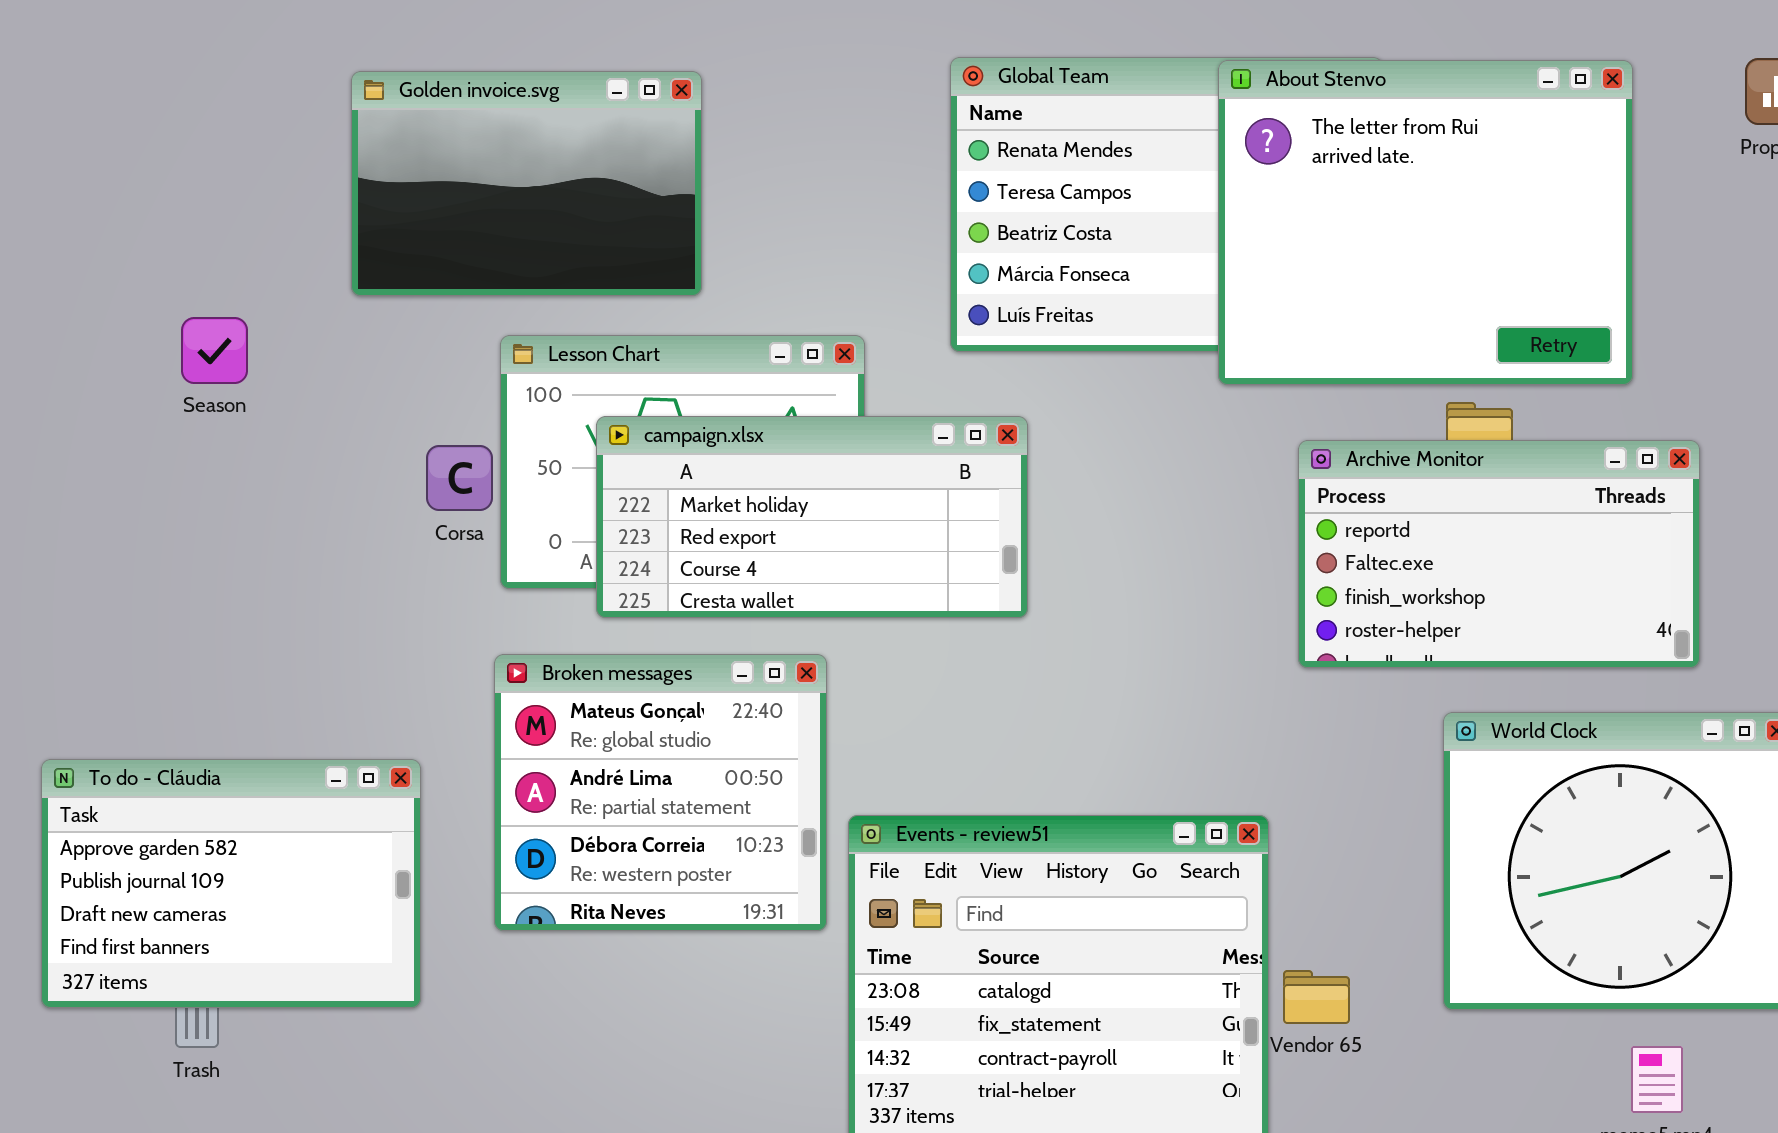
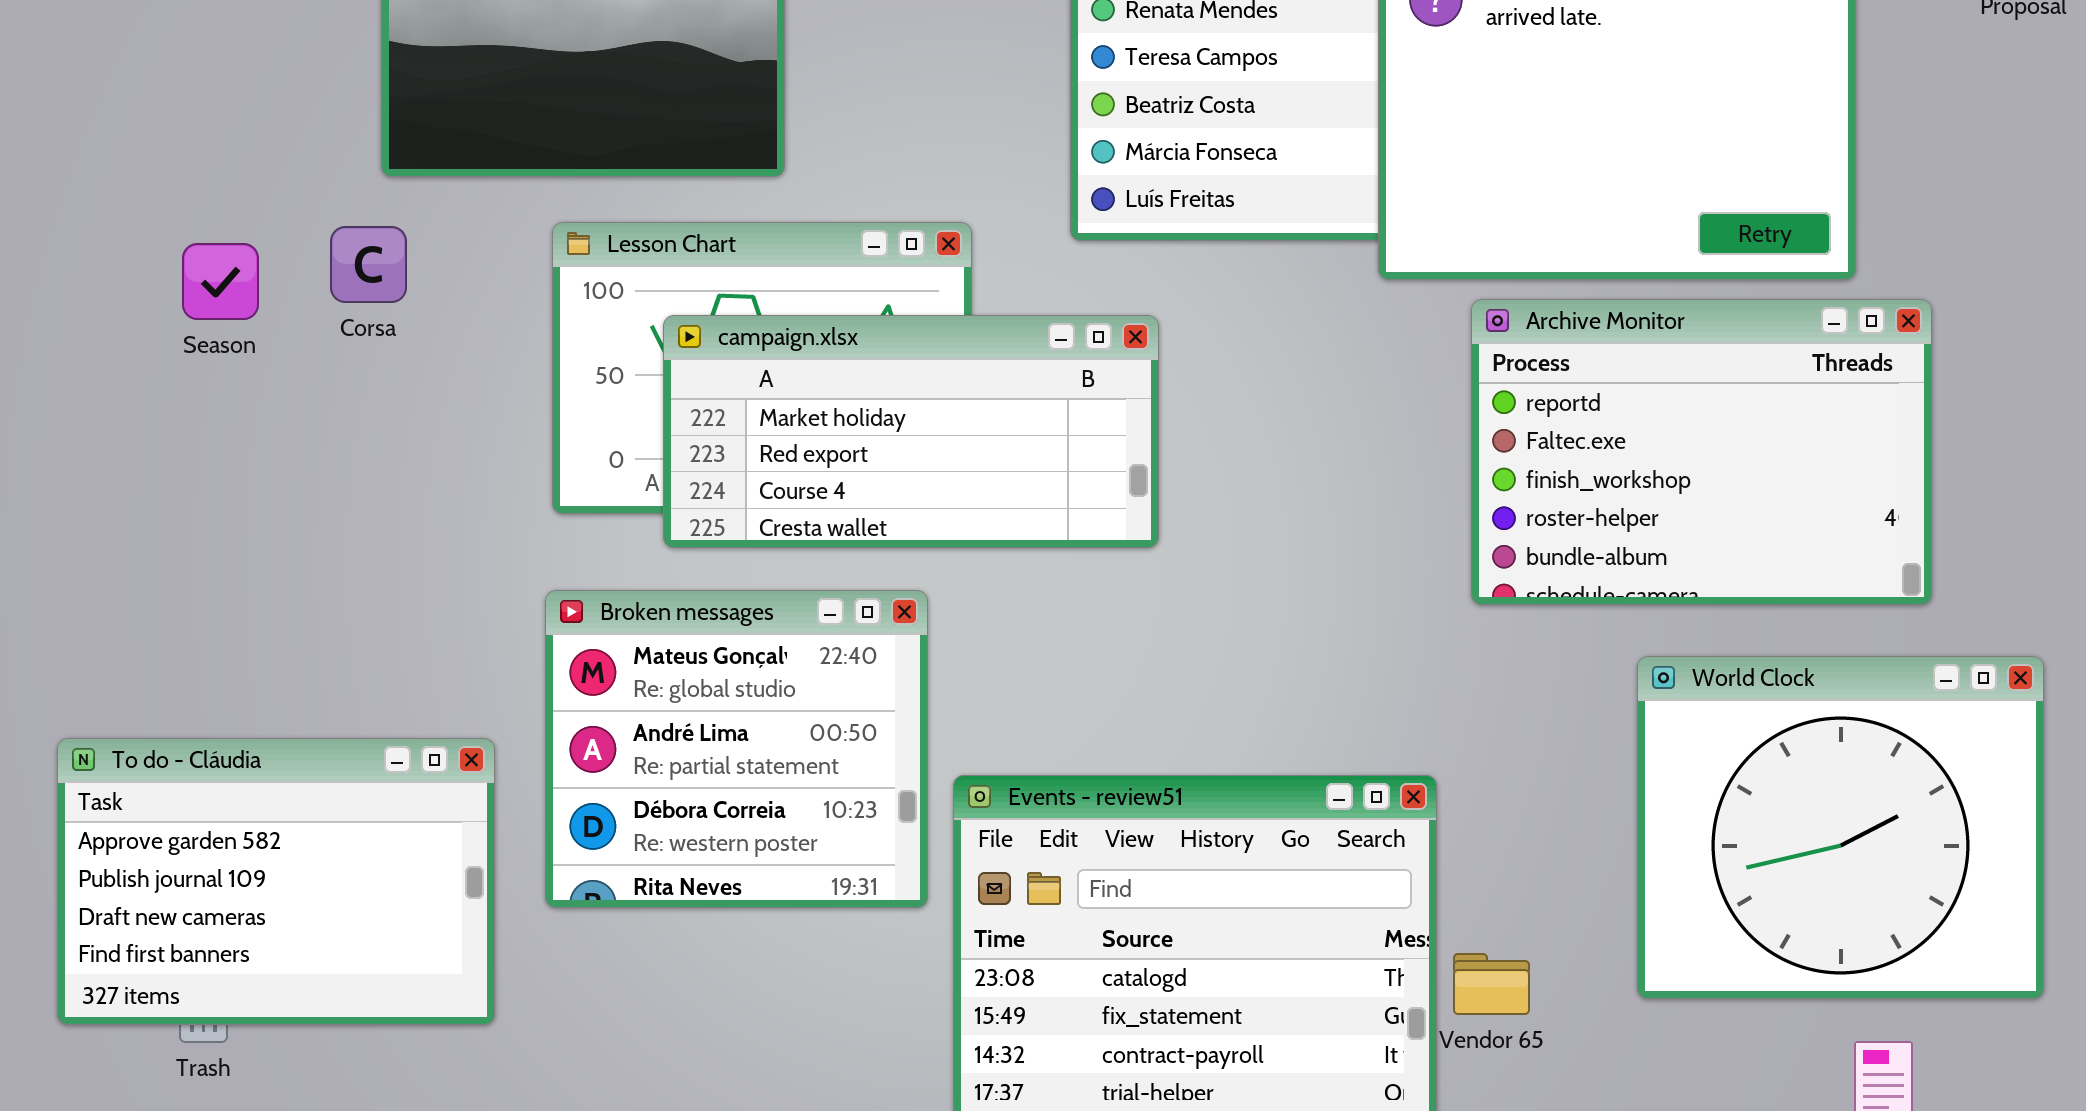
Season: [181,317,248,384] -> [182,243,259,320], moved
Archive Monitor: [1298,440,1700,668] -> [1471,299,1932,605], resized
Corsa: [426,445,493,511] -> [330,226,407,303], moved
To do - Cláudia: [41,759,421,1008] -> [57,738,495,1025], moved

